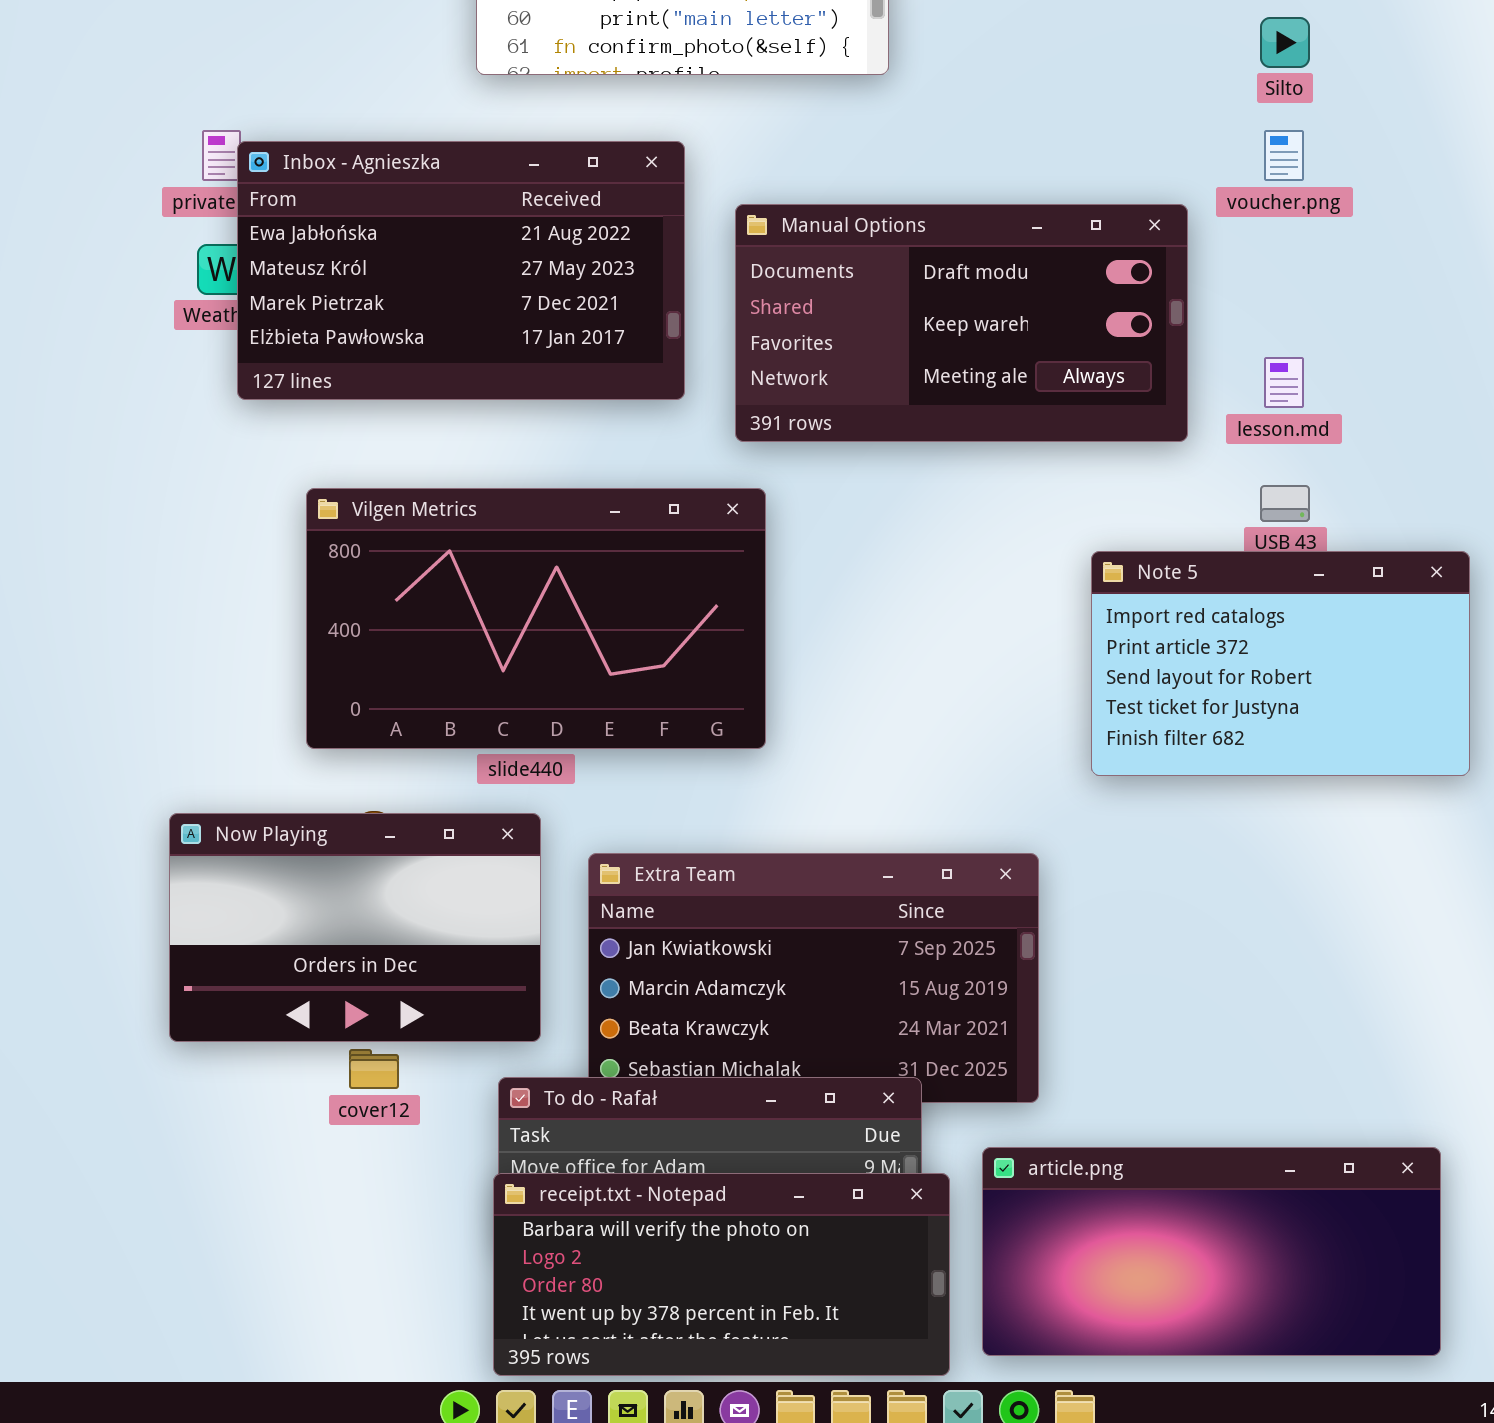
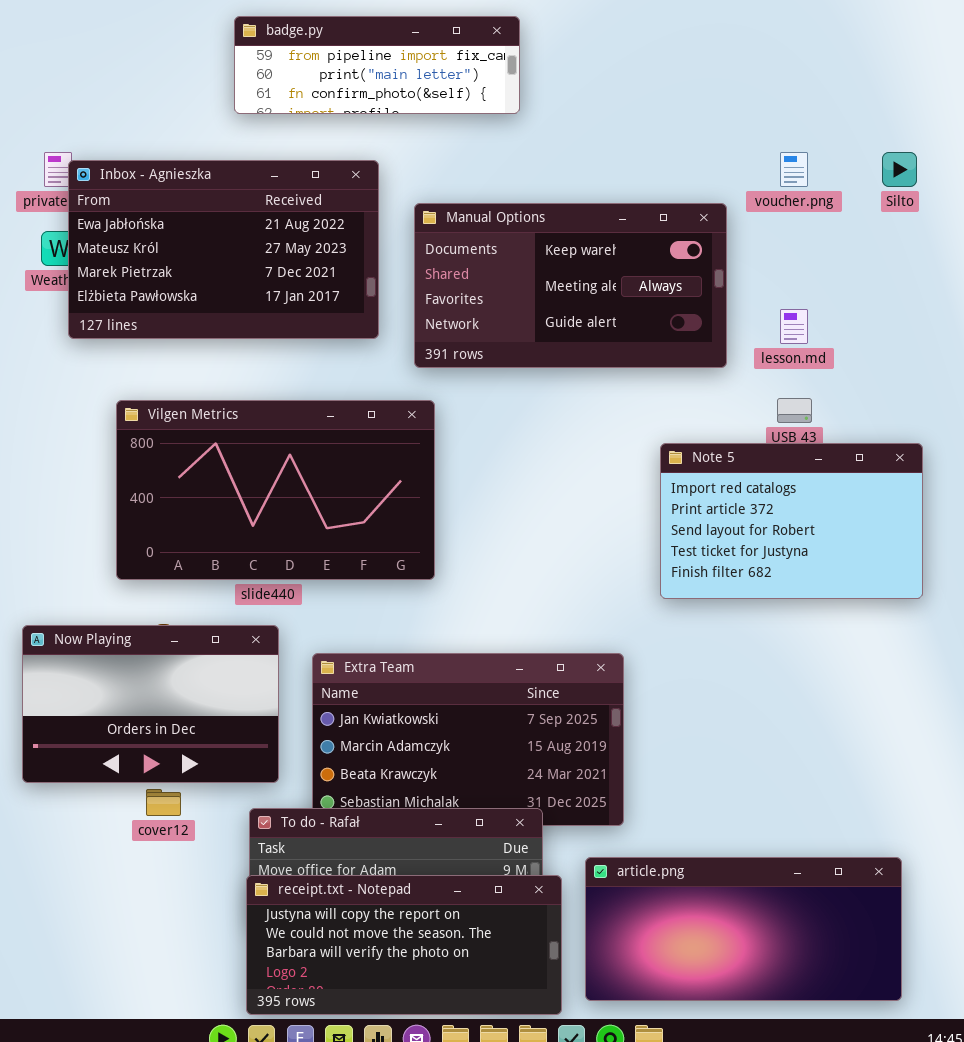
Silto: [1260,17,1310,68] -> [882,152,917,187], moved
Manual Options: [735,204,1188,442] -> [414,203,727,368], scrolled down 1 row
receipt.txt - Notepad: [493,1173,950,1376] -> [246,875,562,1015], scrolled up 2 rows

